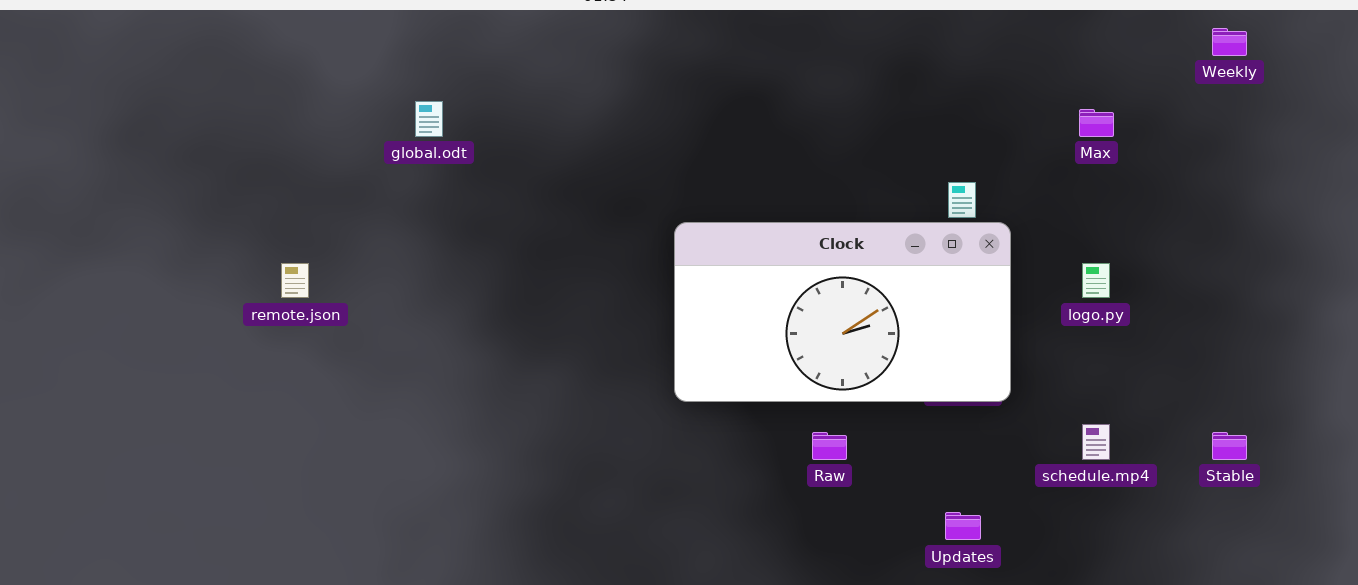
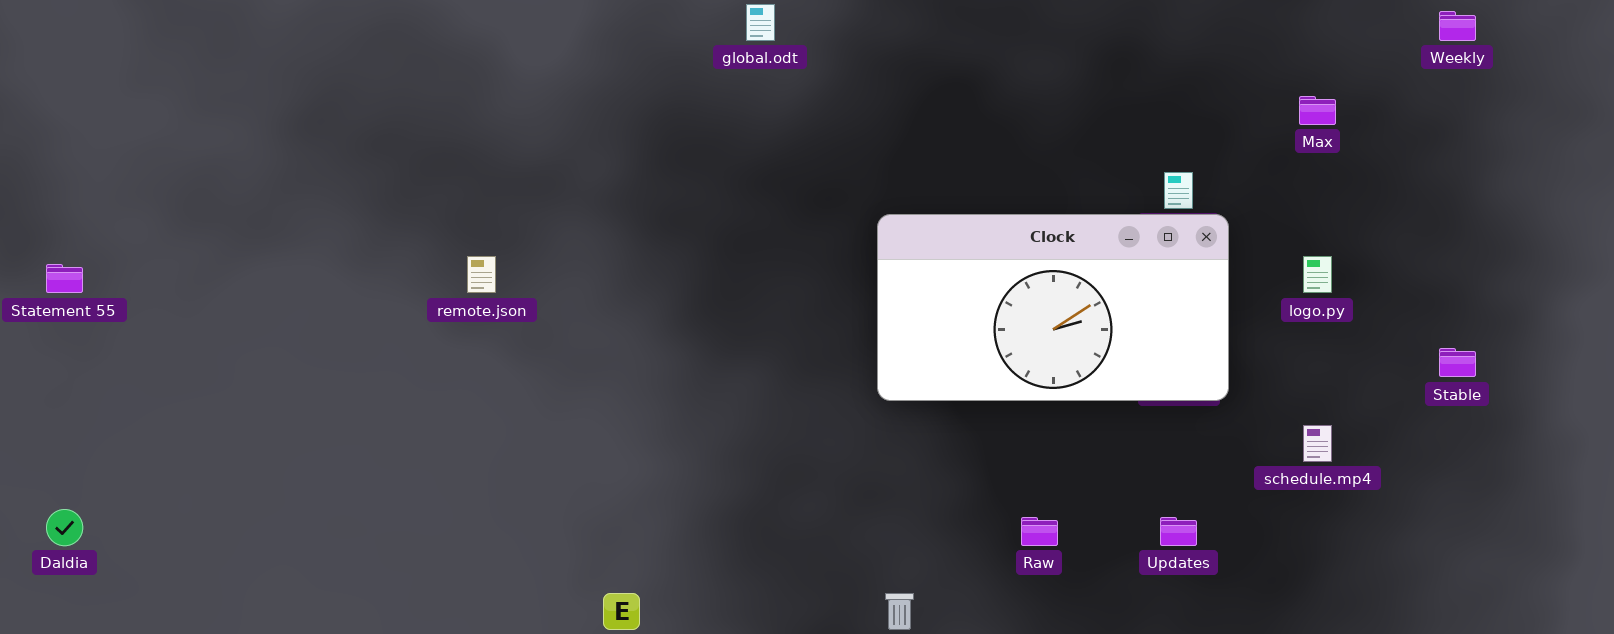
global.odt: [415,101,443,137] -> [746,4,775,41], moved
Raw: [812,432,847,460] -> [1021,517,1058,546], moved
Stable: [1212,432,1247,460] -> [1439,348,1476,377], moved

